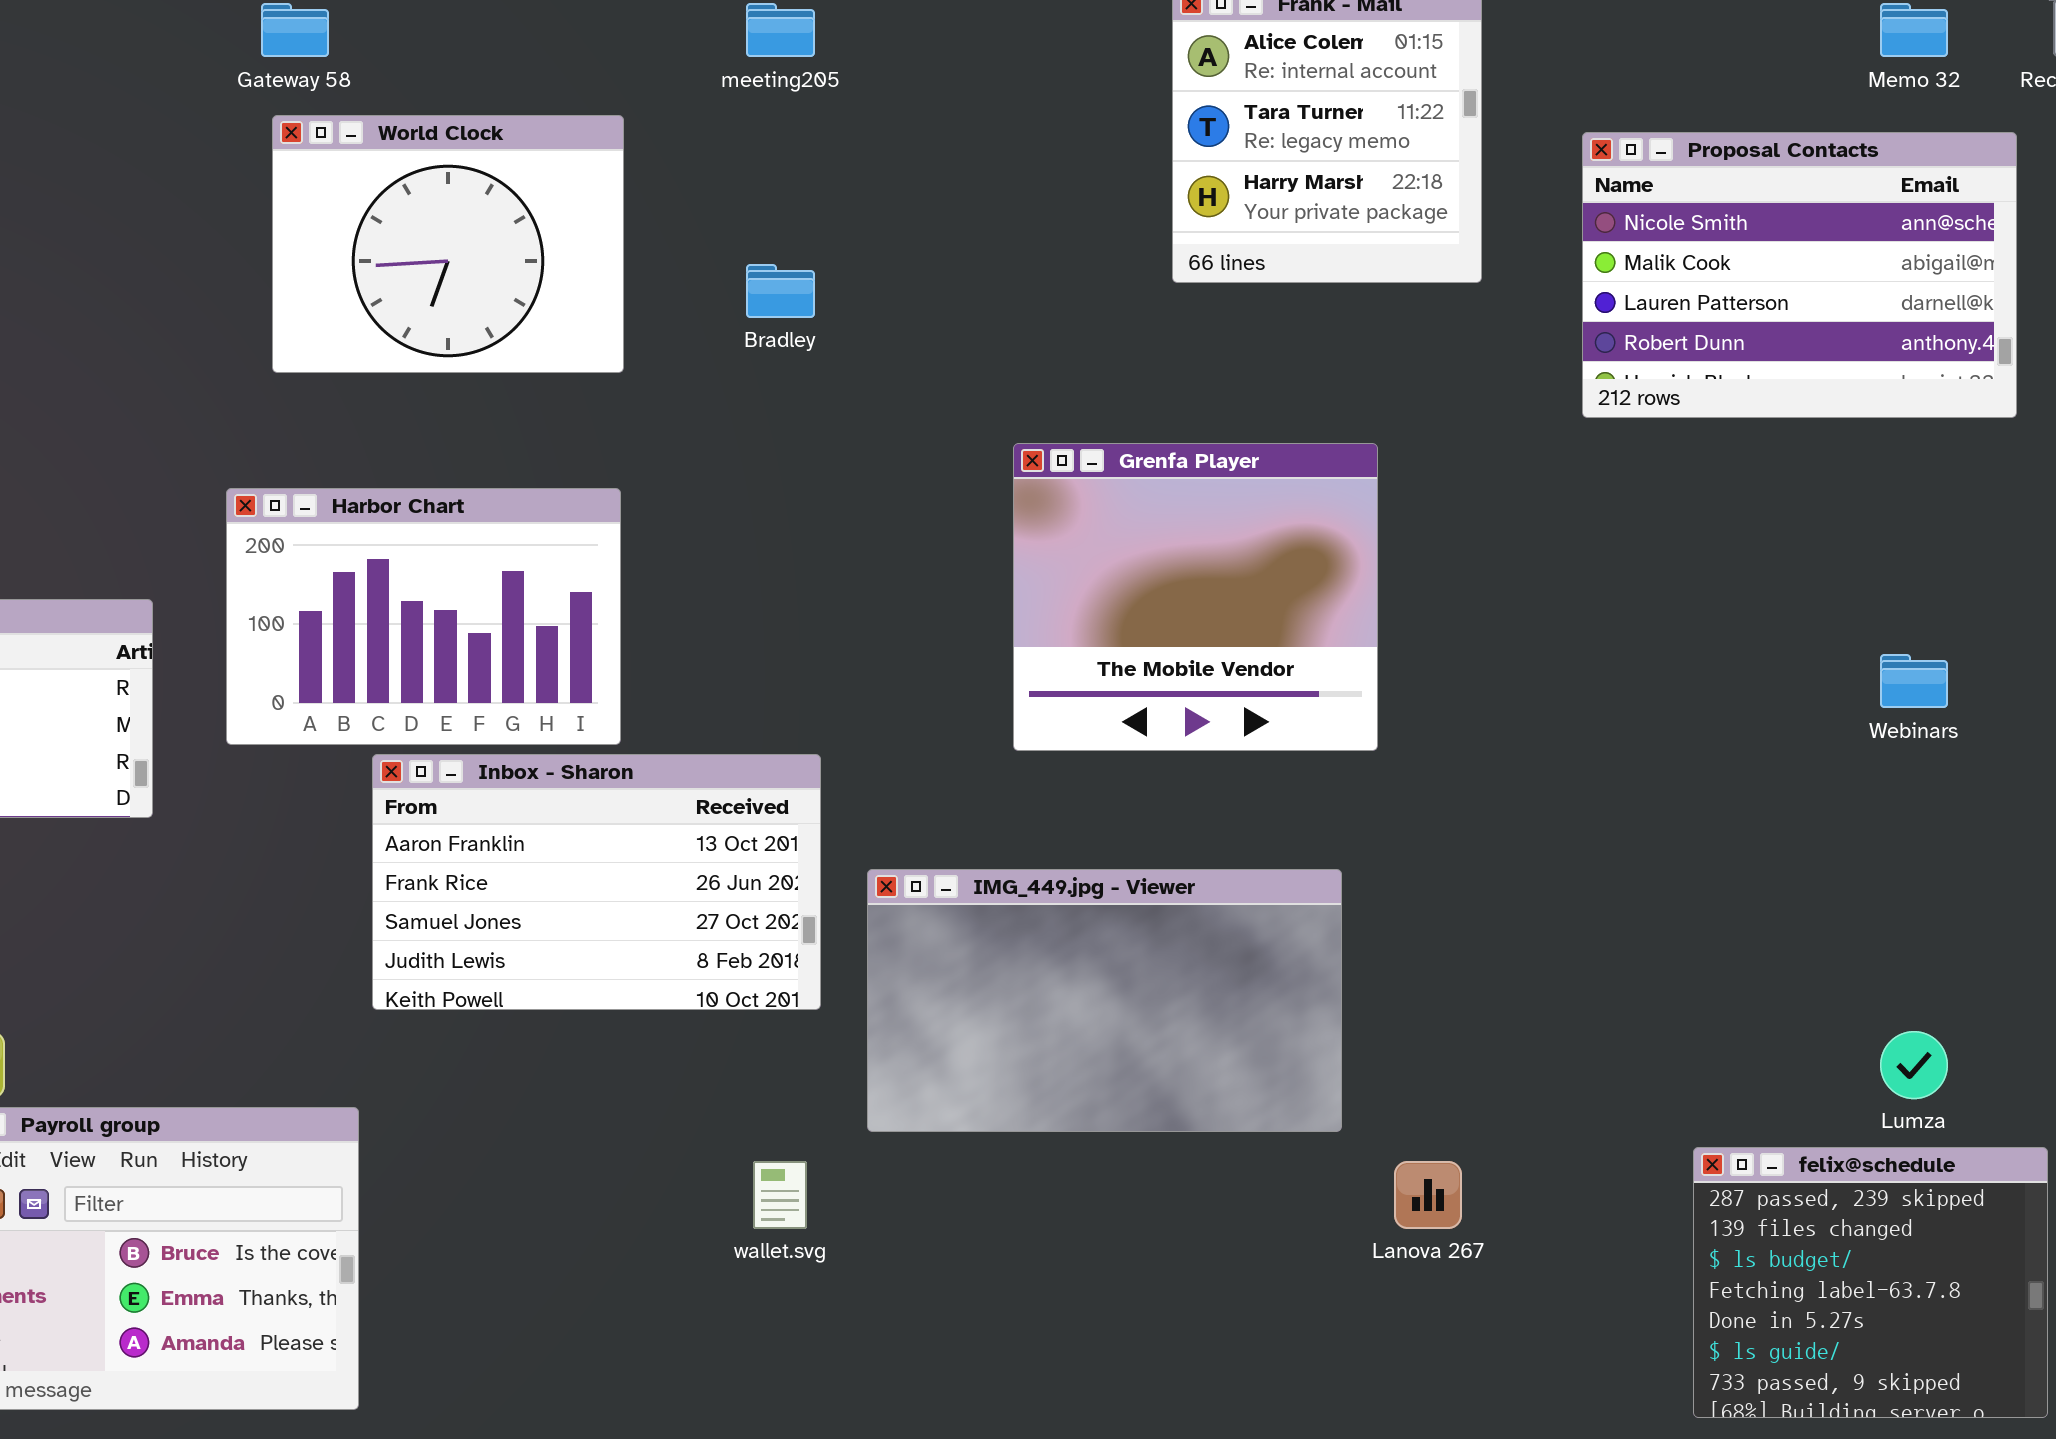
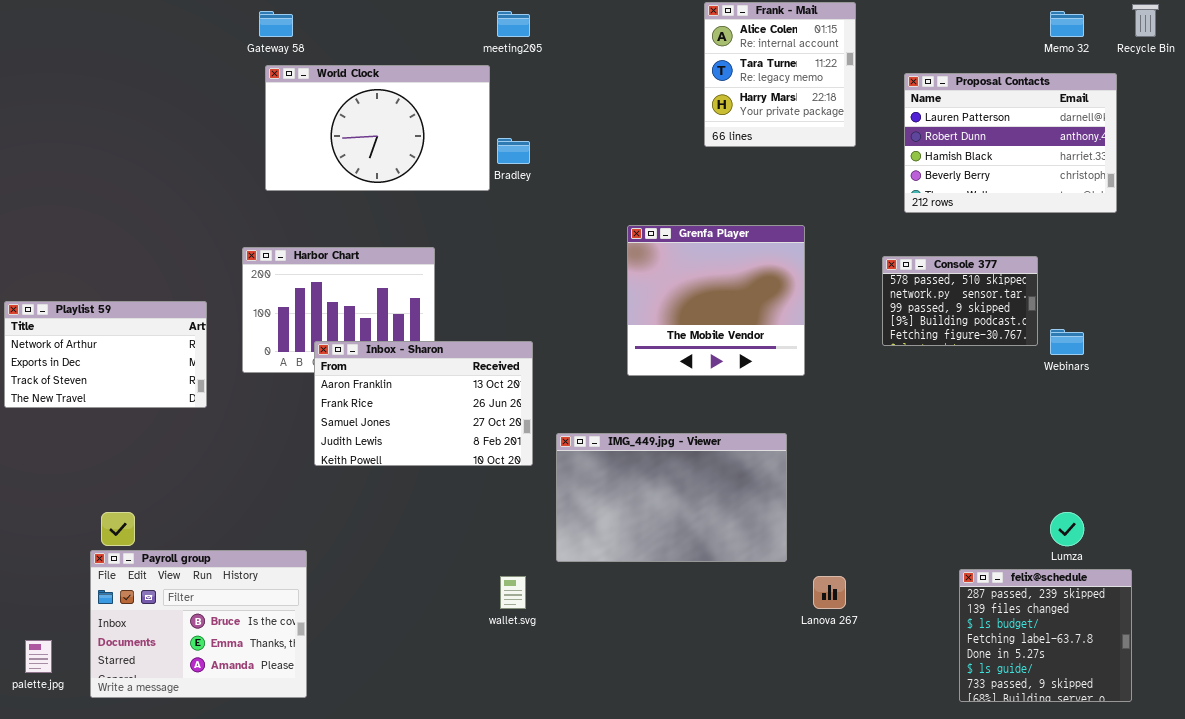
World Clock: [272,115,624,373] -> [265,65,490,191], resized
Proposal Contacts: [1582,132,2017,418] -> [904,73,1117,213], scrolled down 2 rows
Console 377: none -> [882,256,1038,346], opened
Inbox - Sharon: [372,754,821,1010] -> [314,341,533,466], moved

